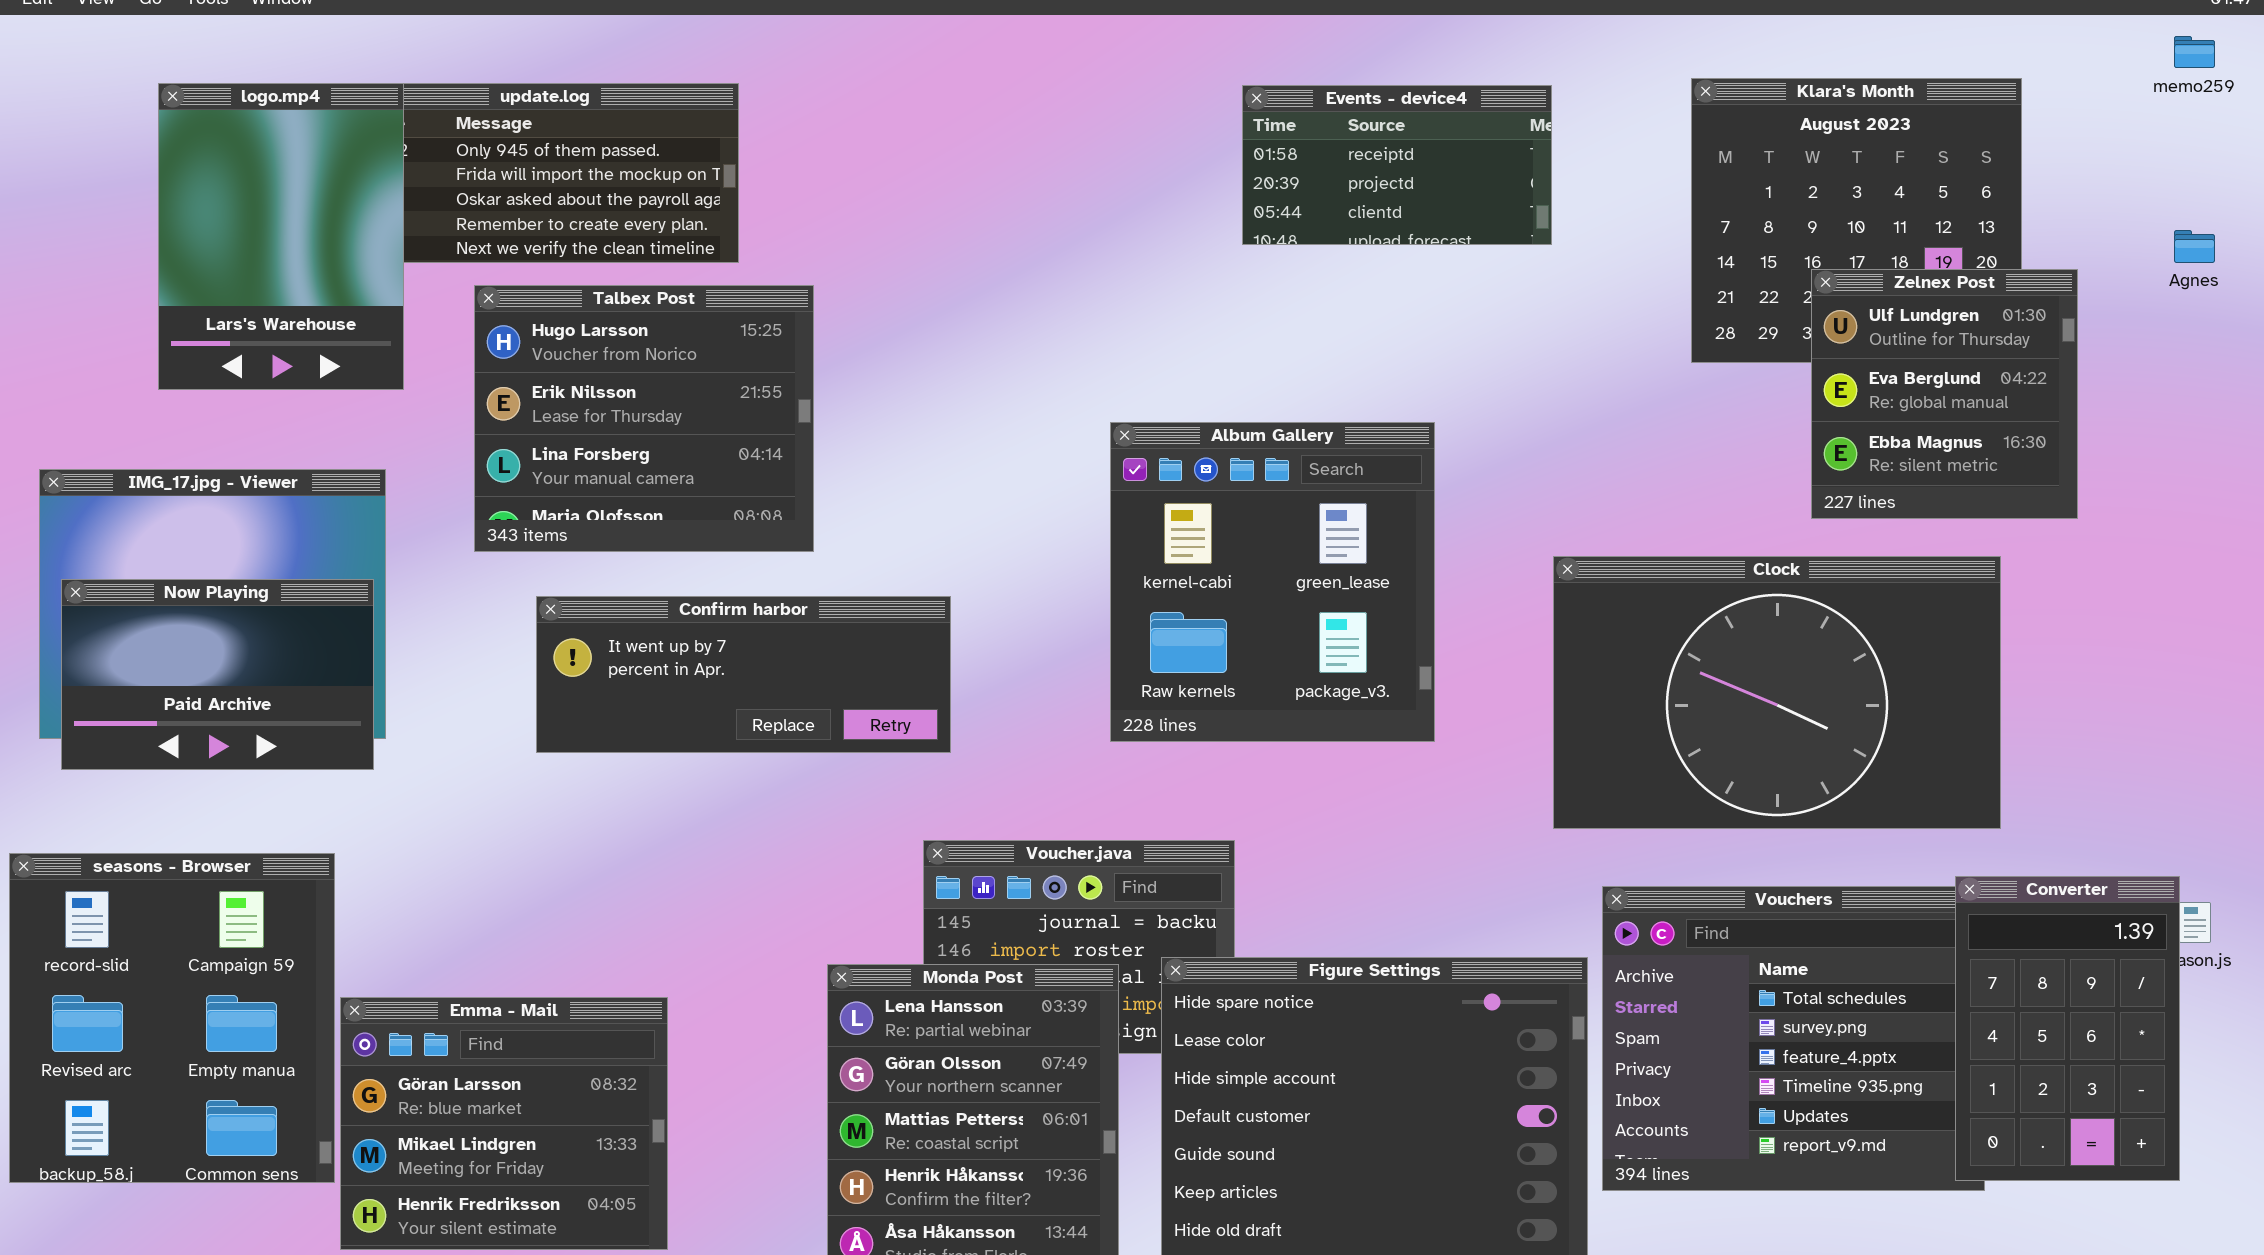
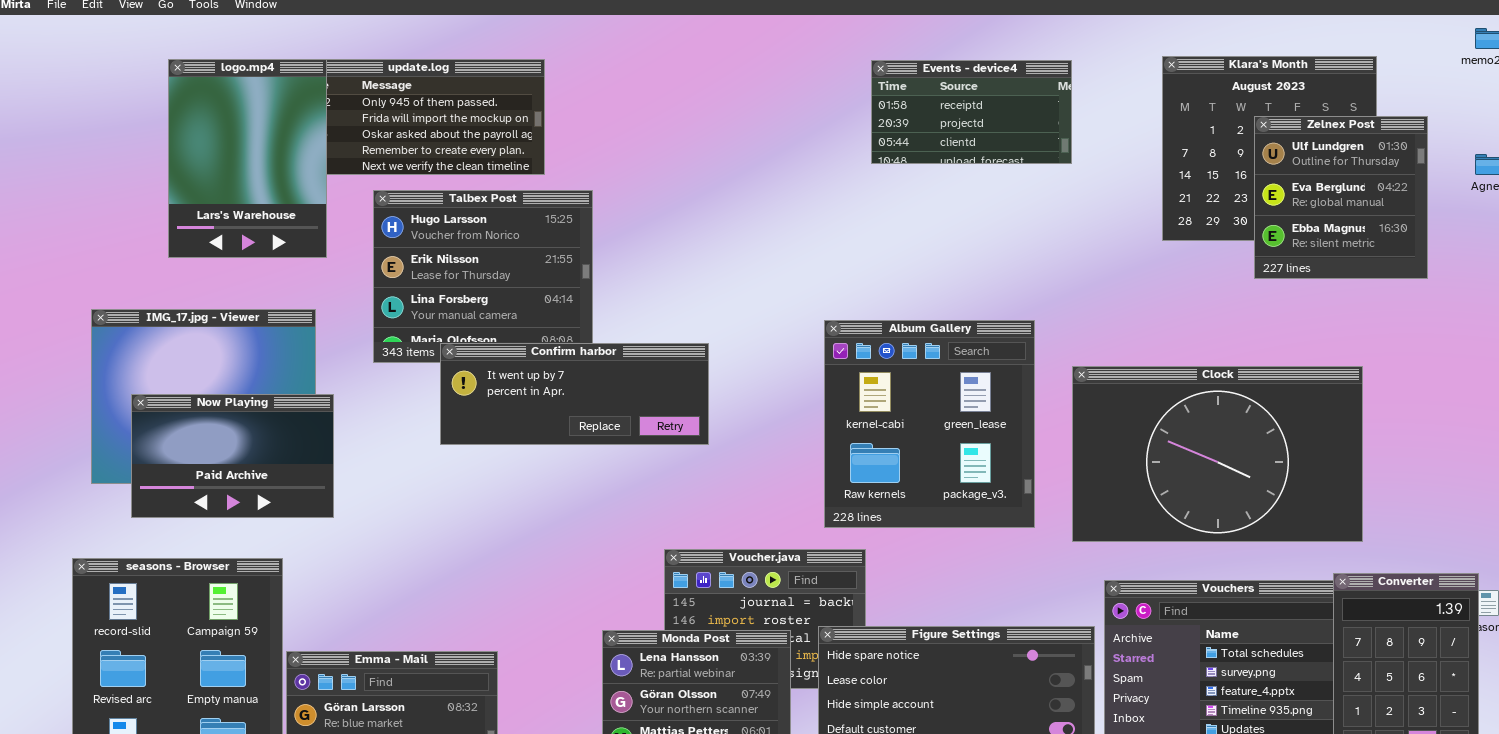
Zelnex Post: [1811,269,2078,519] -> [1254,116,1428,279], moved
Album Gallery: [1110,422,1435,742] -> [824,320,1035,528], moved
Now Playing: [61,579,374,770] -> [131,394,334,518], moved
Confirm harbor: [536,596,951,753] -> [440,343,709,445], moved

